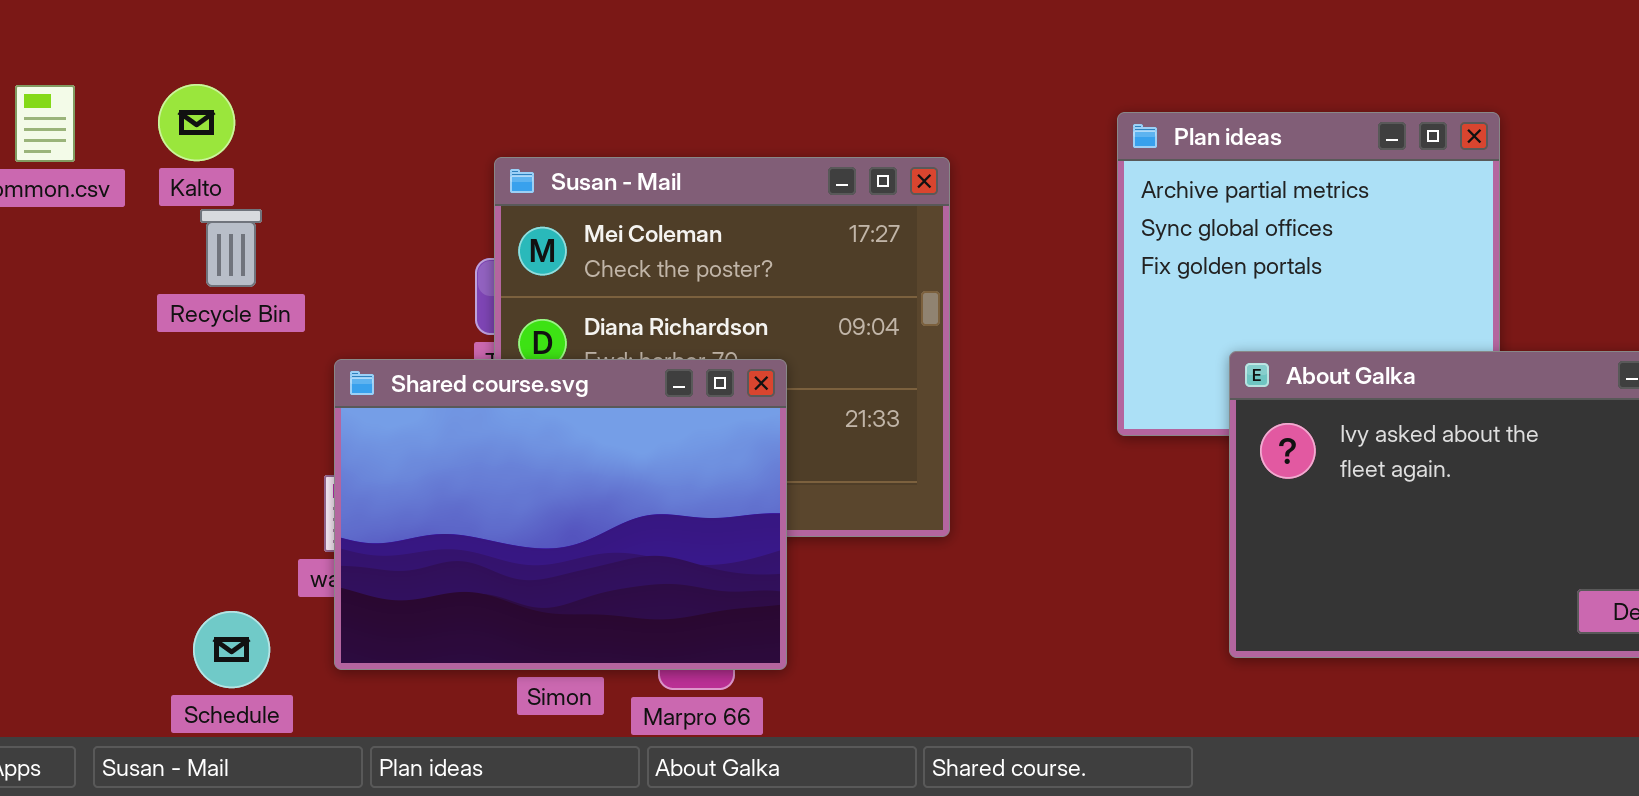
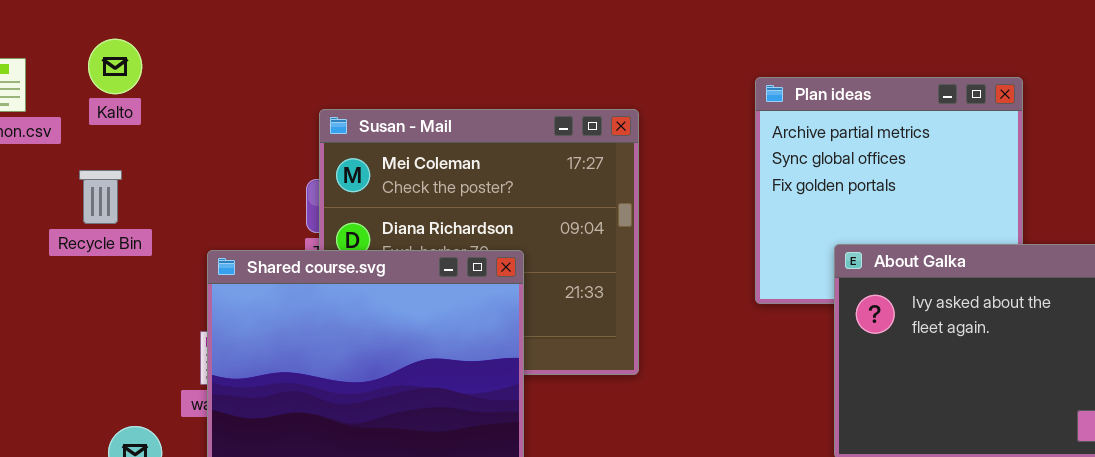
Kalto: [158,84,235,161] -> [88,39,142,94], moved
Recycle Bin: [200,209,262,287] -> [79,170,122,224], moved

